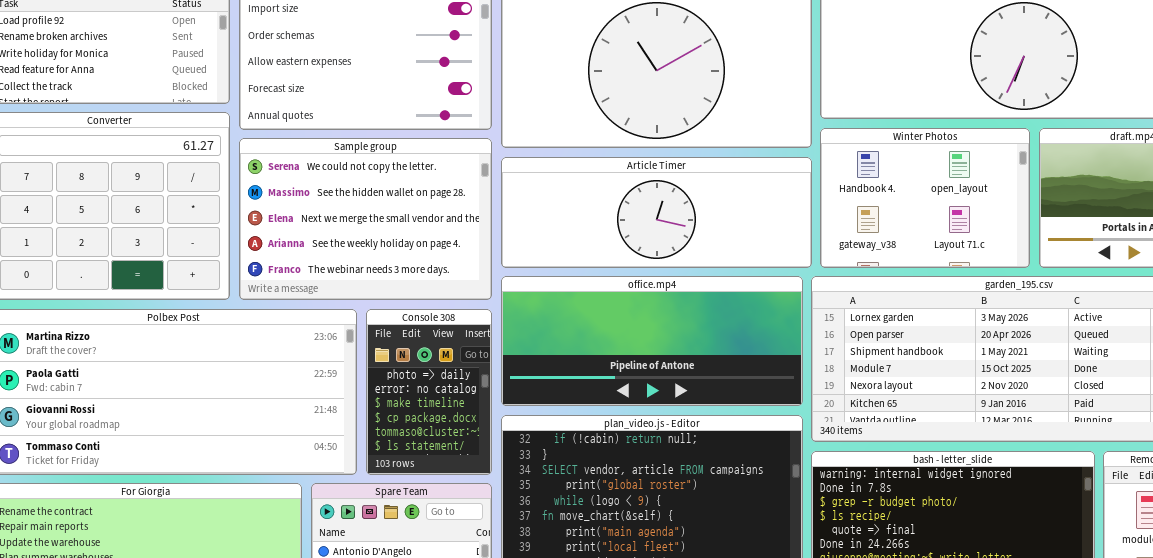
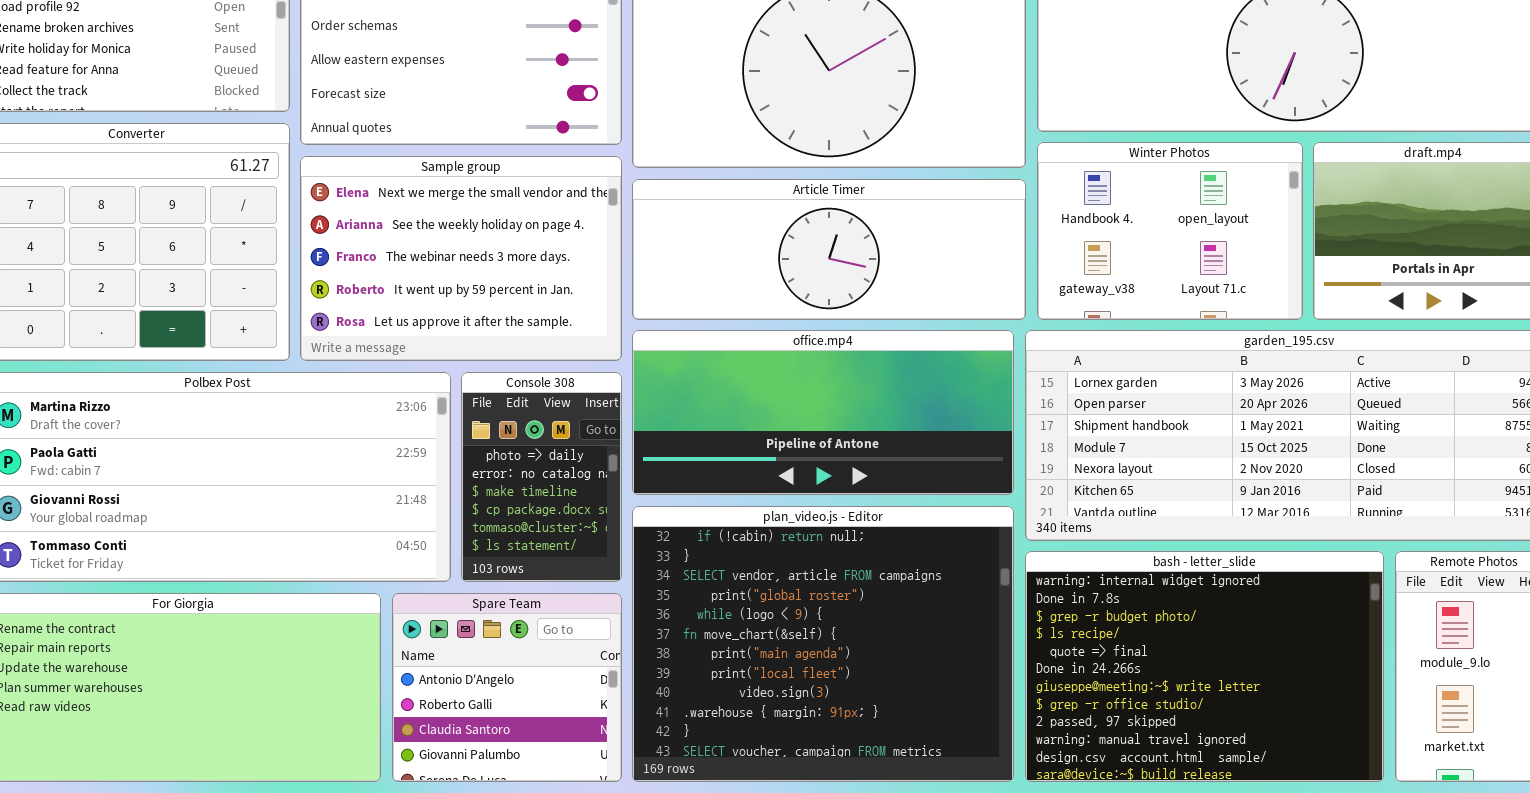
Sample group: [239,138,492,300] -> [300,156,622,361], scrolled down 2 rows

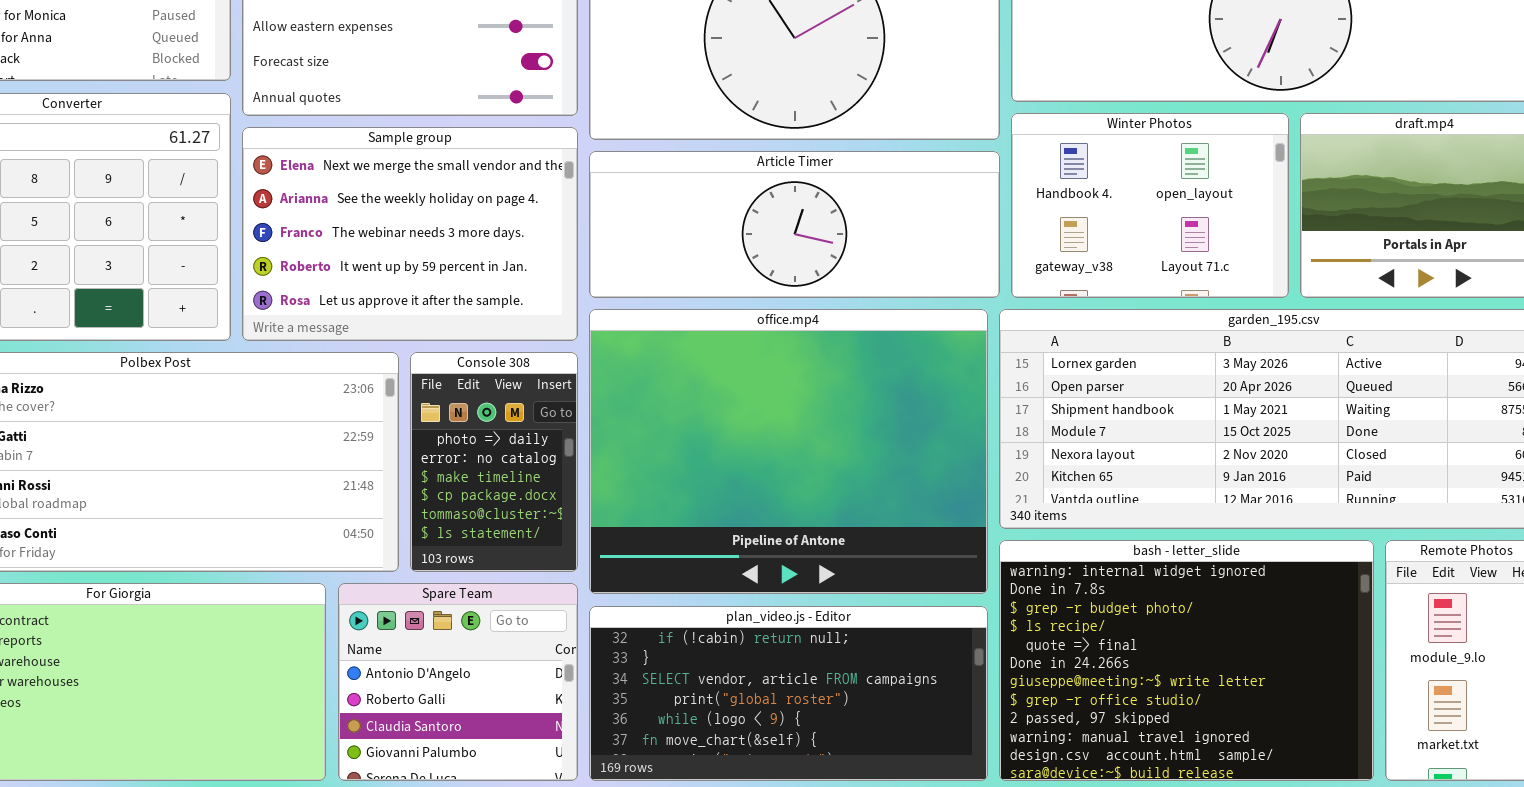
office.mp4: [632,330,1014,495] -> [589,309,988,594], resized
plan_video.js - Editor: [632,506,1014,782] -> [589,606,988,781], resized

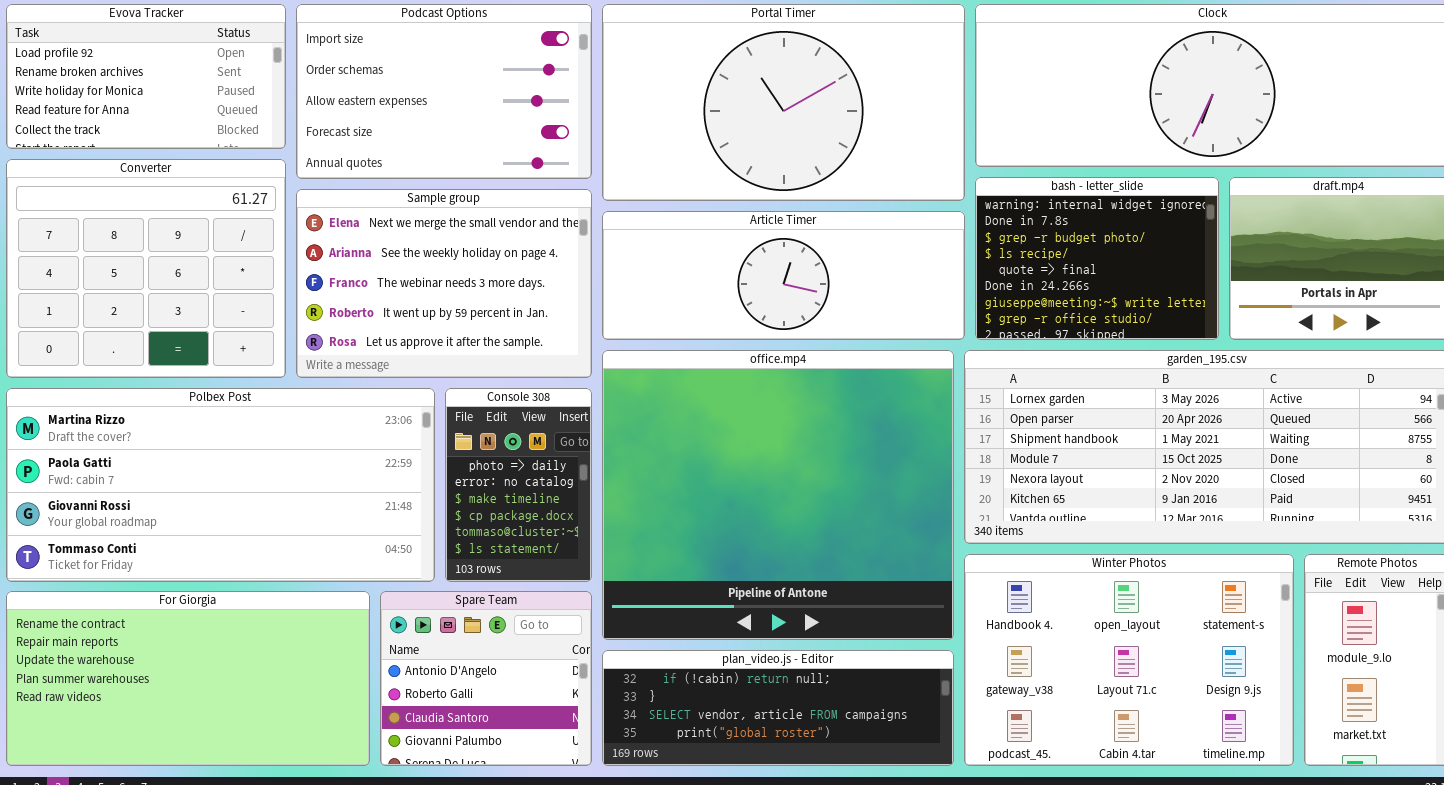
Winter Photos: [1011,113,1289,298] -> [964,554,1294,766], moved, resized
office.mp4: [589,309,988,594] -> [602,350,954,640], resized
bash - letter_slide: [999,540,1374,781] -> [975,177,1219,340], moved, resized
plan_video.js - Editor: [589,606,988,781] -> [602,650,954,766], resized

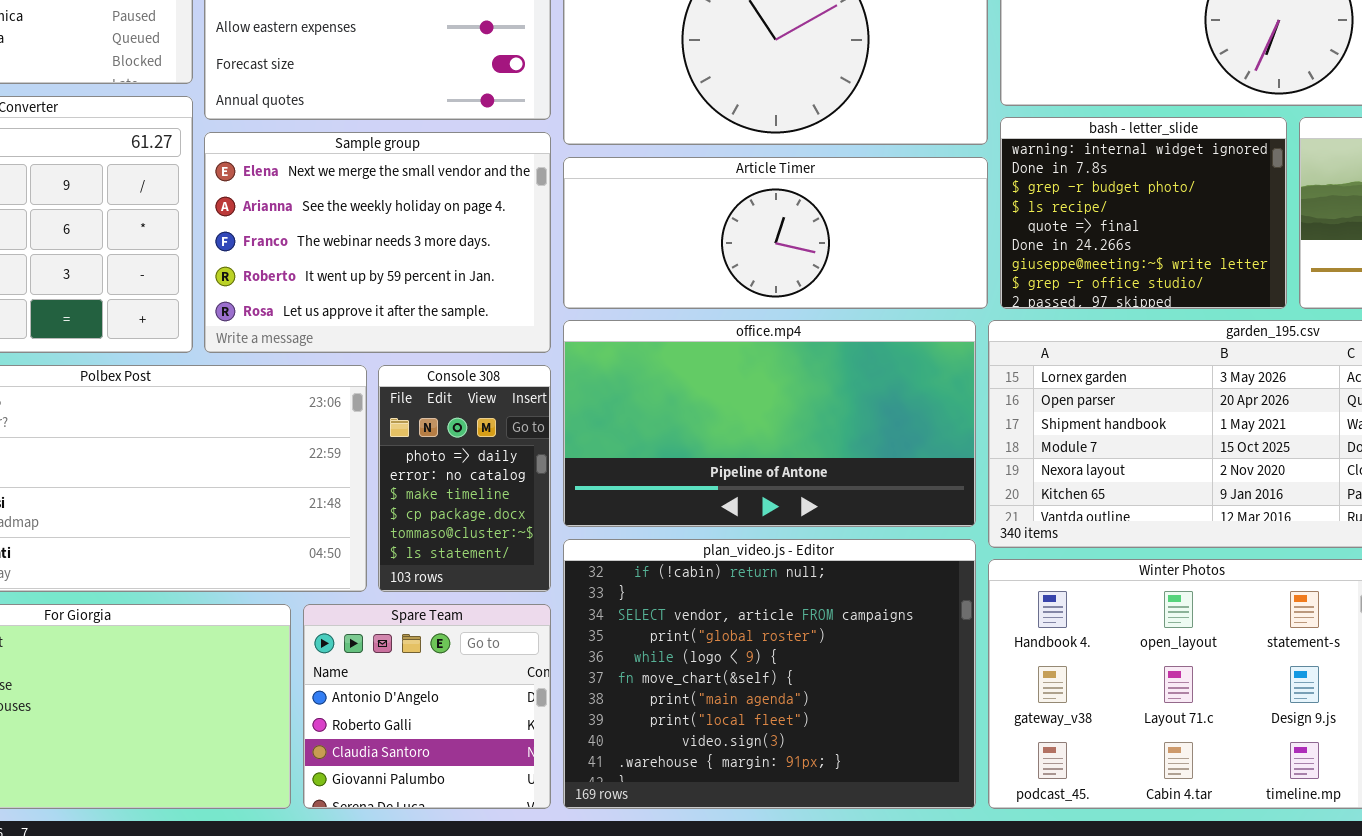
office.mp4: [602,350,954,640] -> [563,320,976,527], resized
plan_video.js - Editor: [602,650,954,766] -> [563,539,976,809], resized

